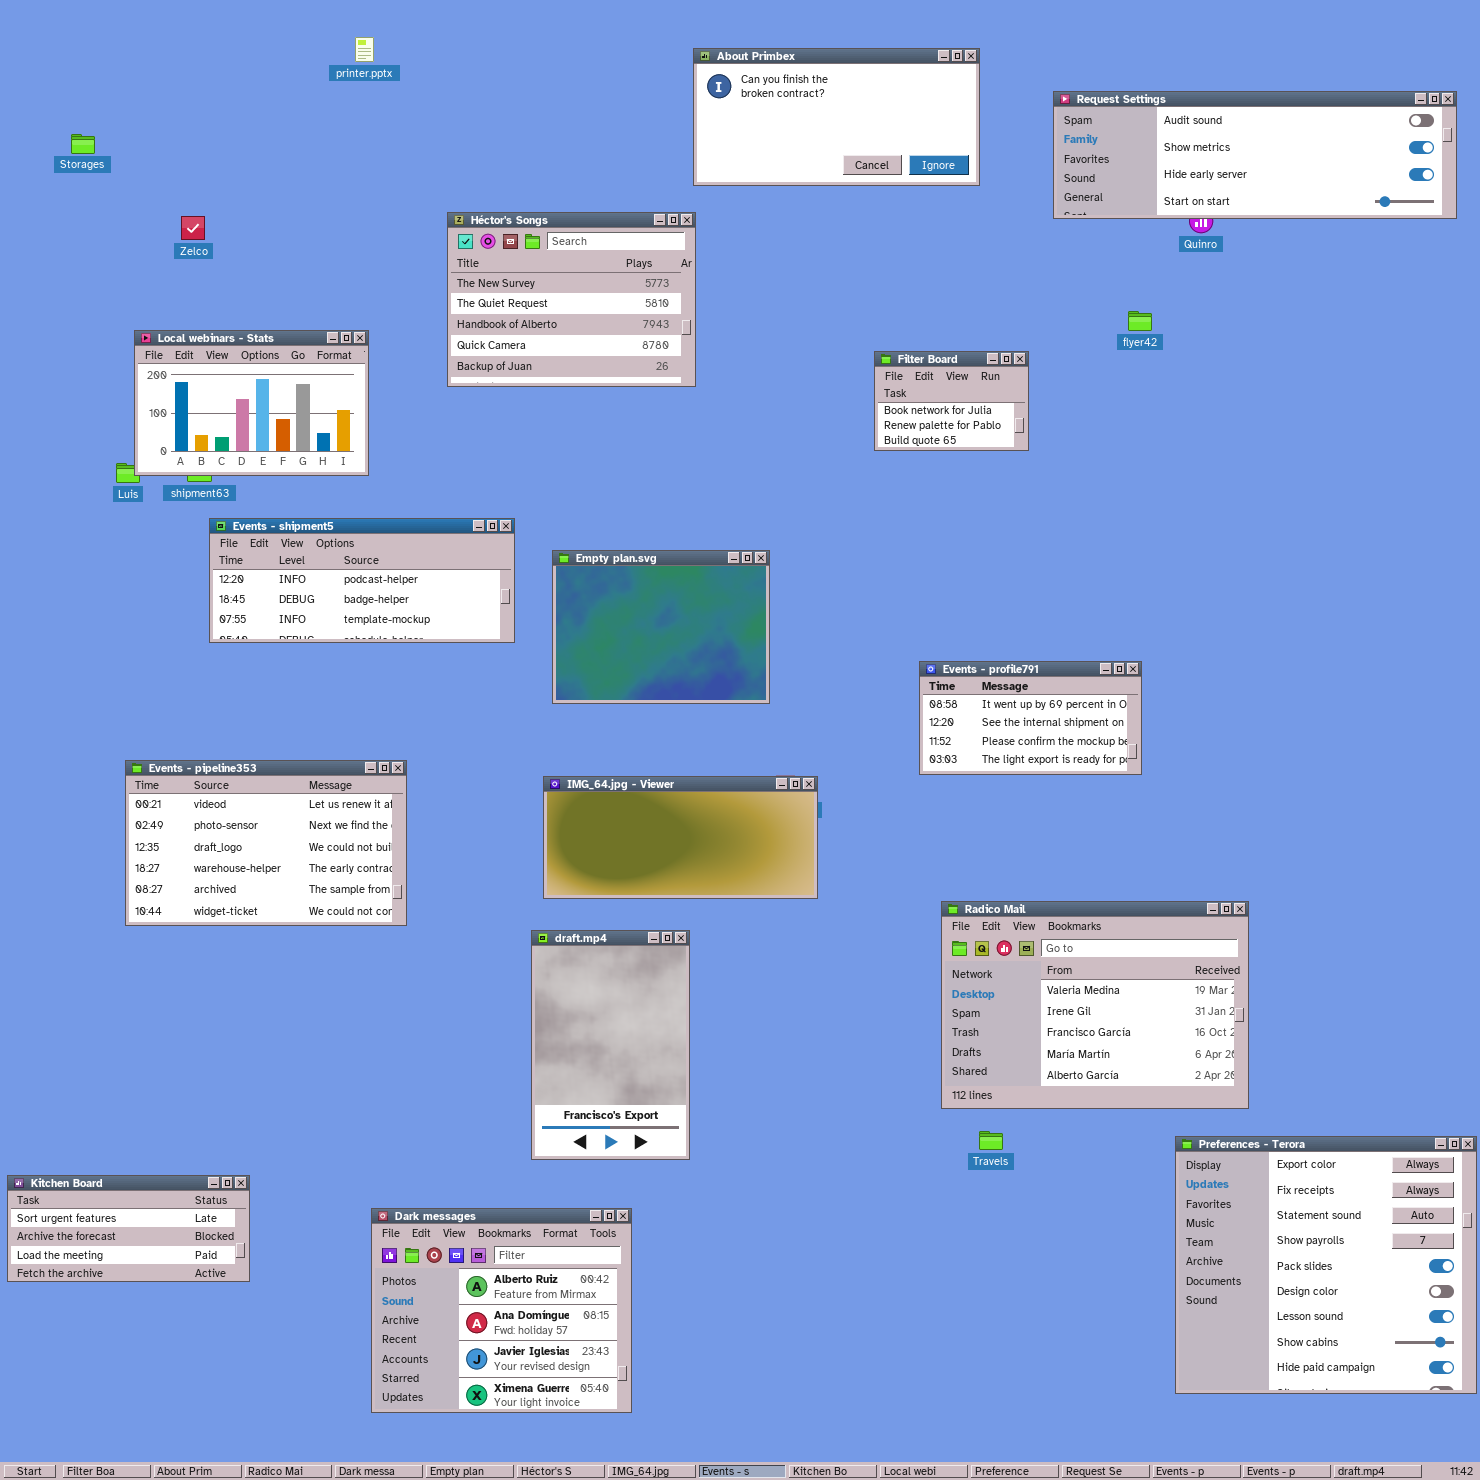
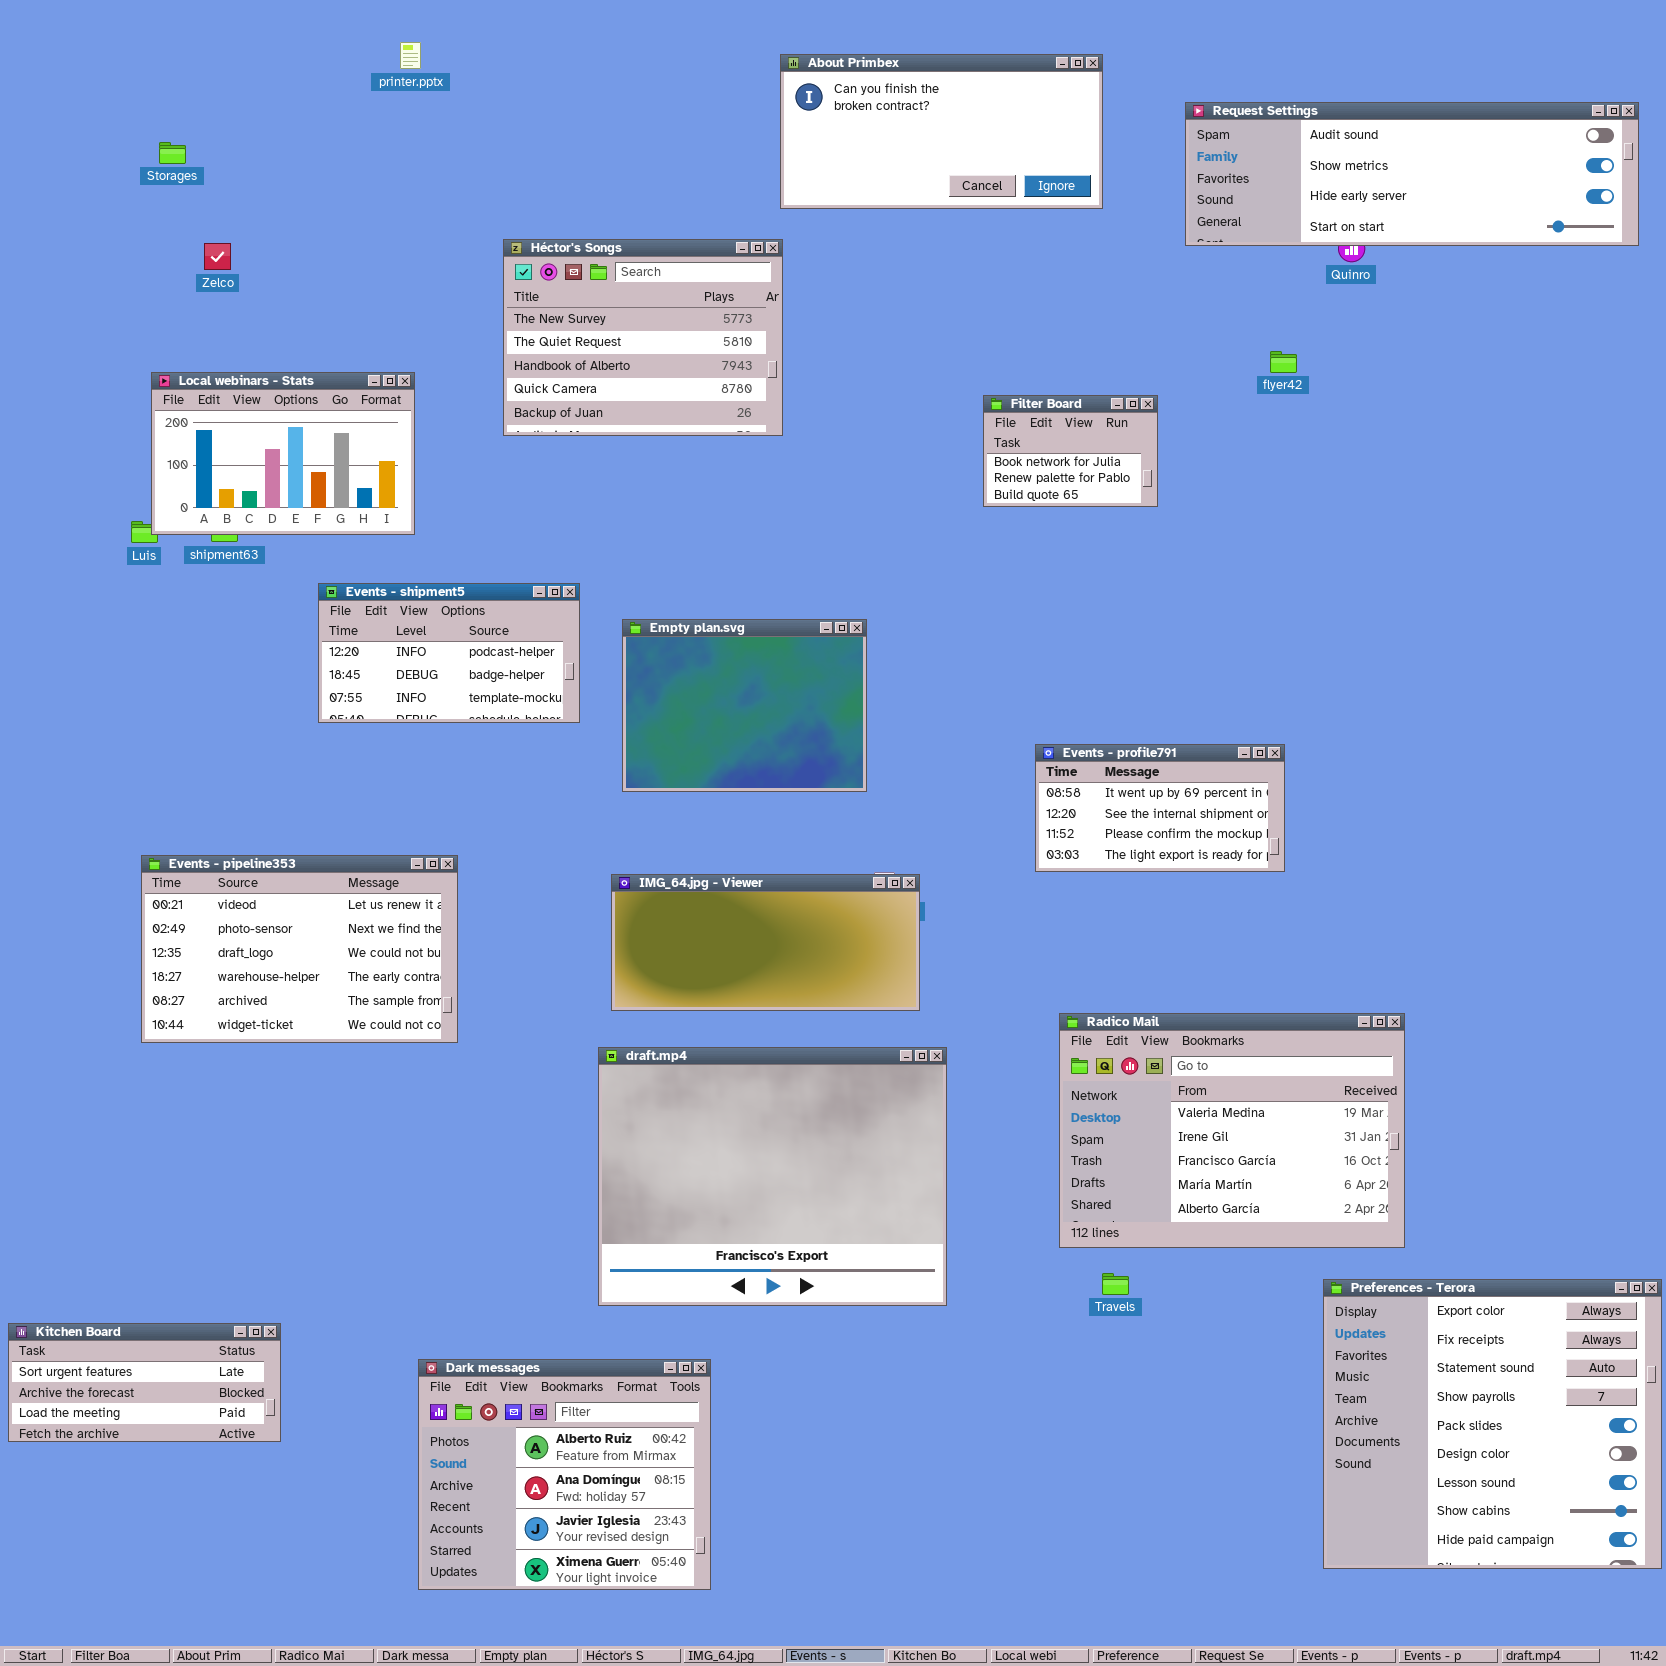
Storages: [71,134,95,154] -> [159,142,186,164], moved
Events - shipment5: [209,518,515,643] -> [318,583,580,723], resized
draft.mp4: [531,930,690,1160] -> [598,1047,947,1306], resized

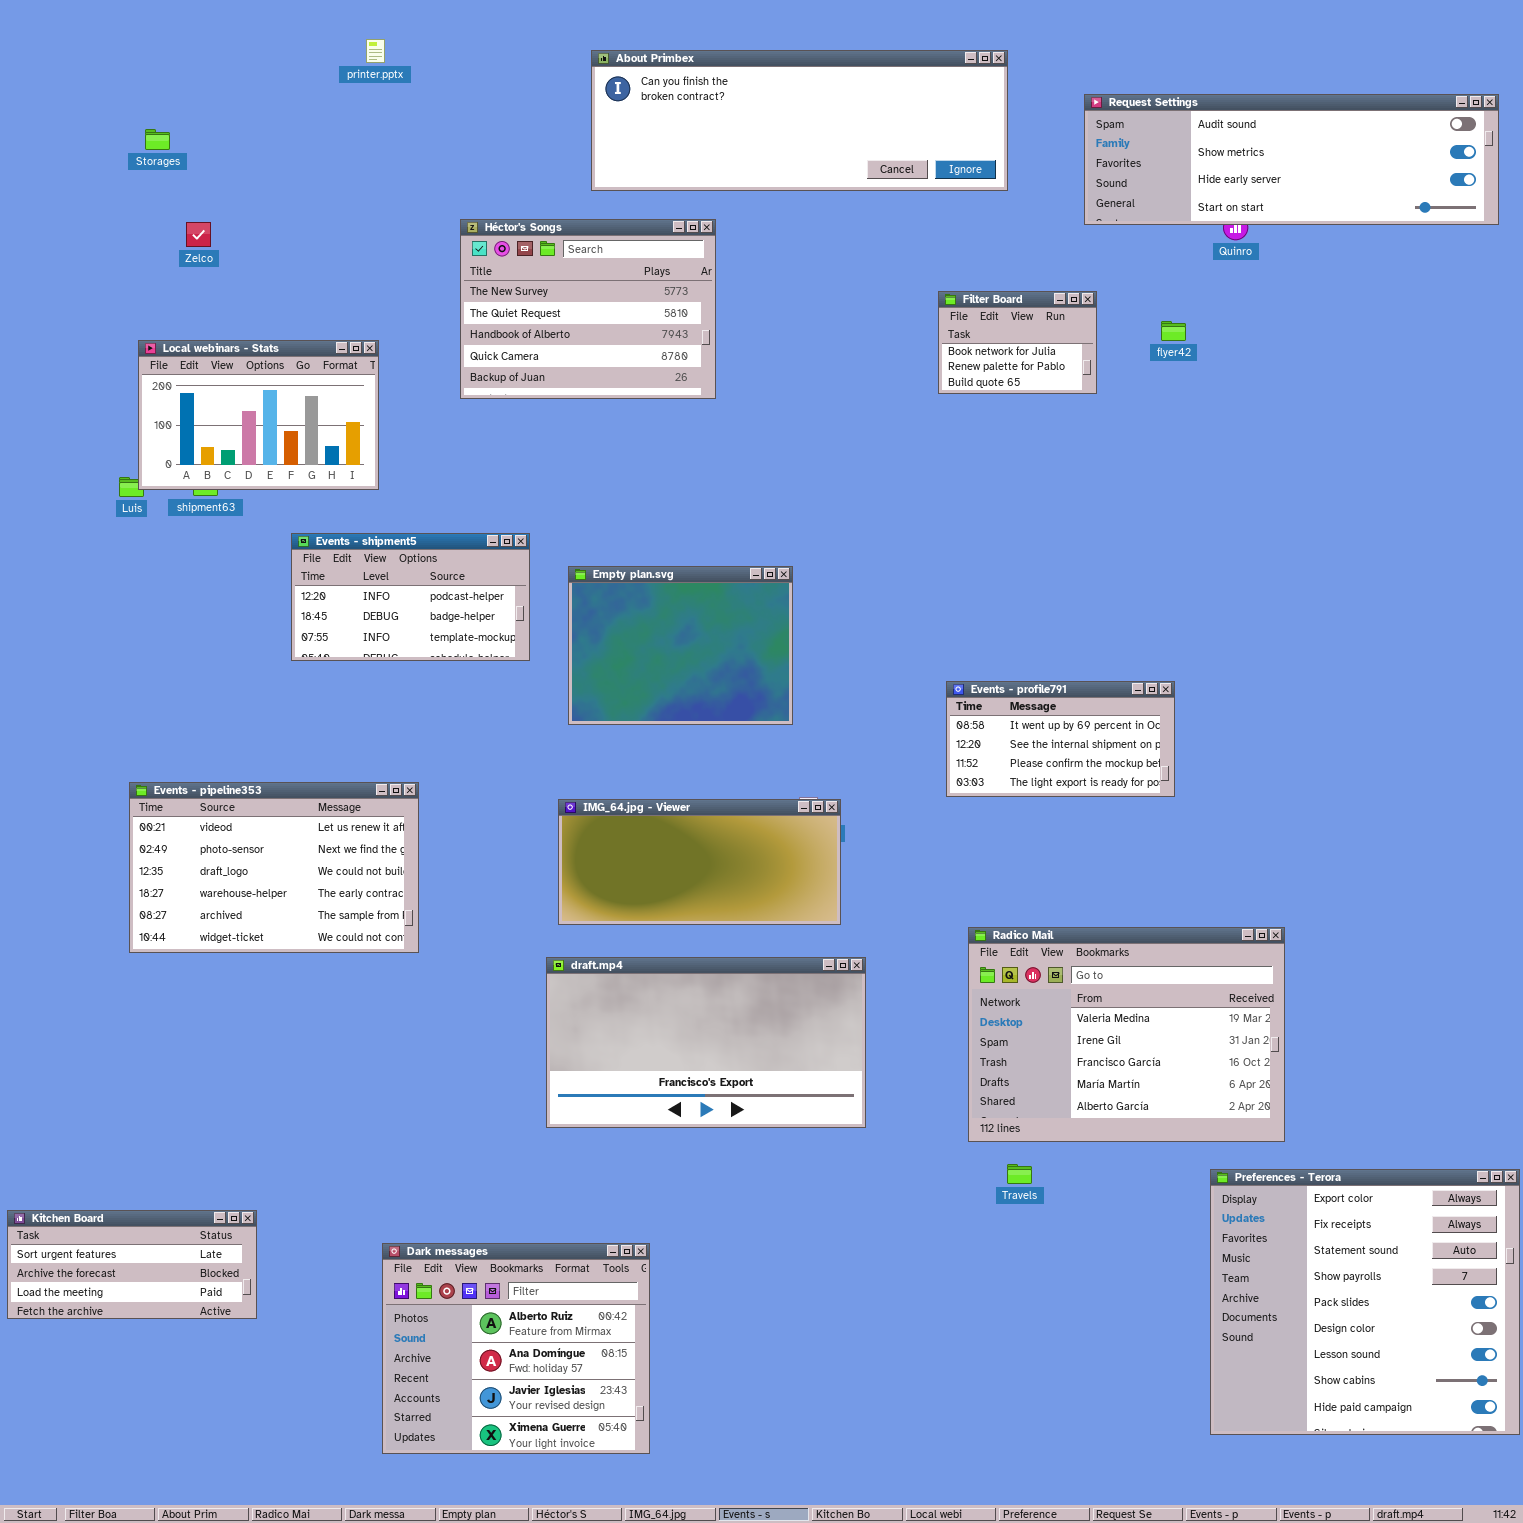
About Primbex: [780,54,1103,209] -> [591,50,1008,191], resized
Filter Board: [983,395,1158,507] -> [938,291,1097,394], moved
draft.mp4: [598,1047,947,1306] -> [546,957,866,1128], resized

